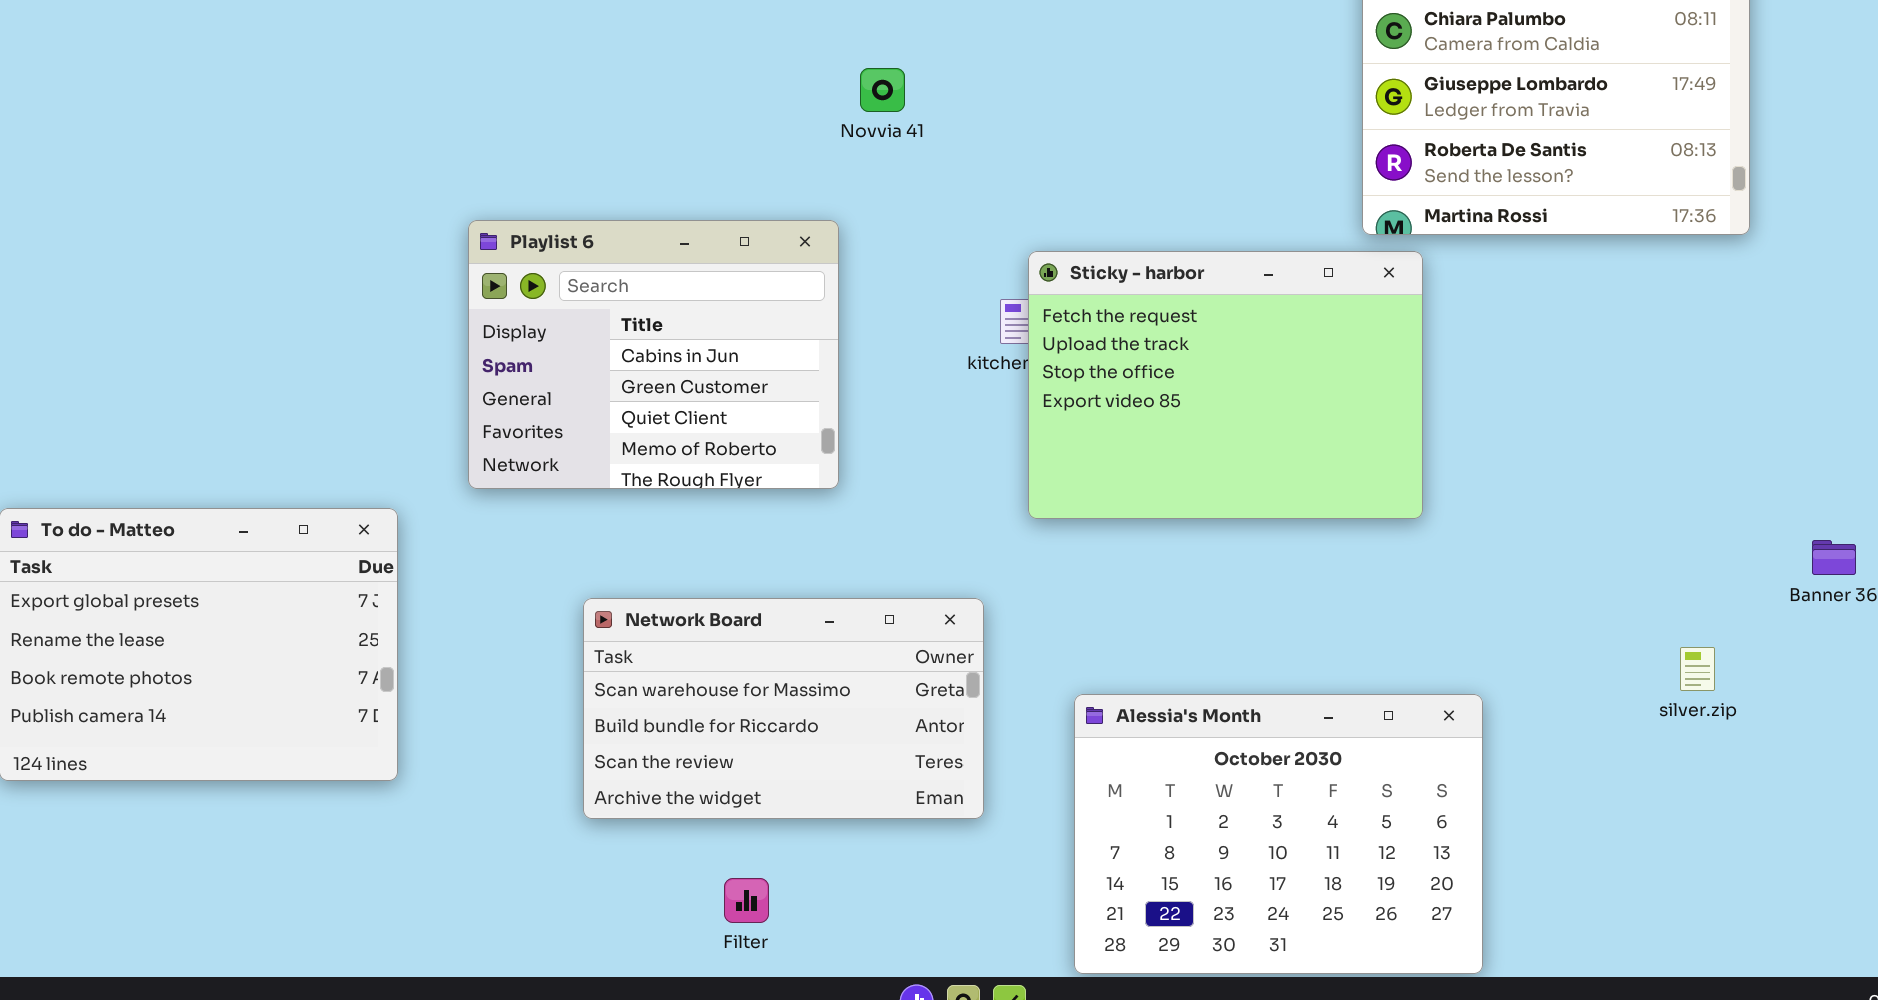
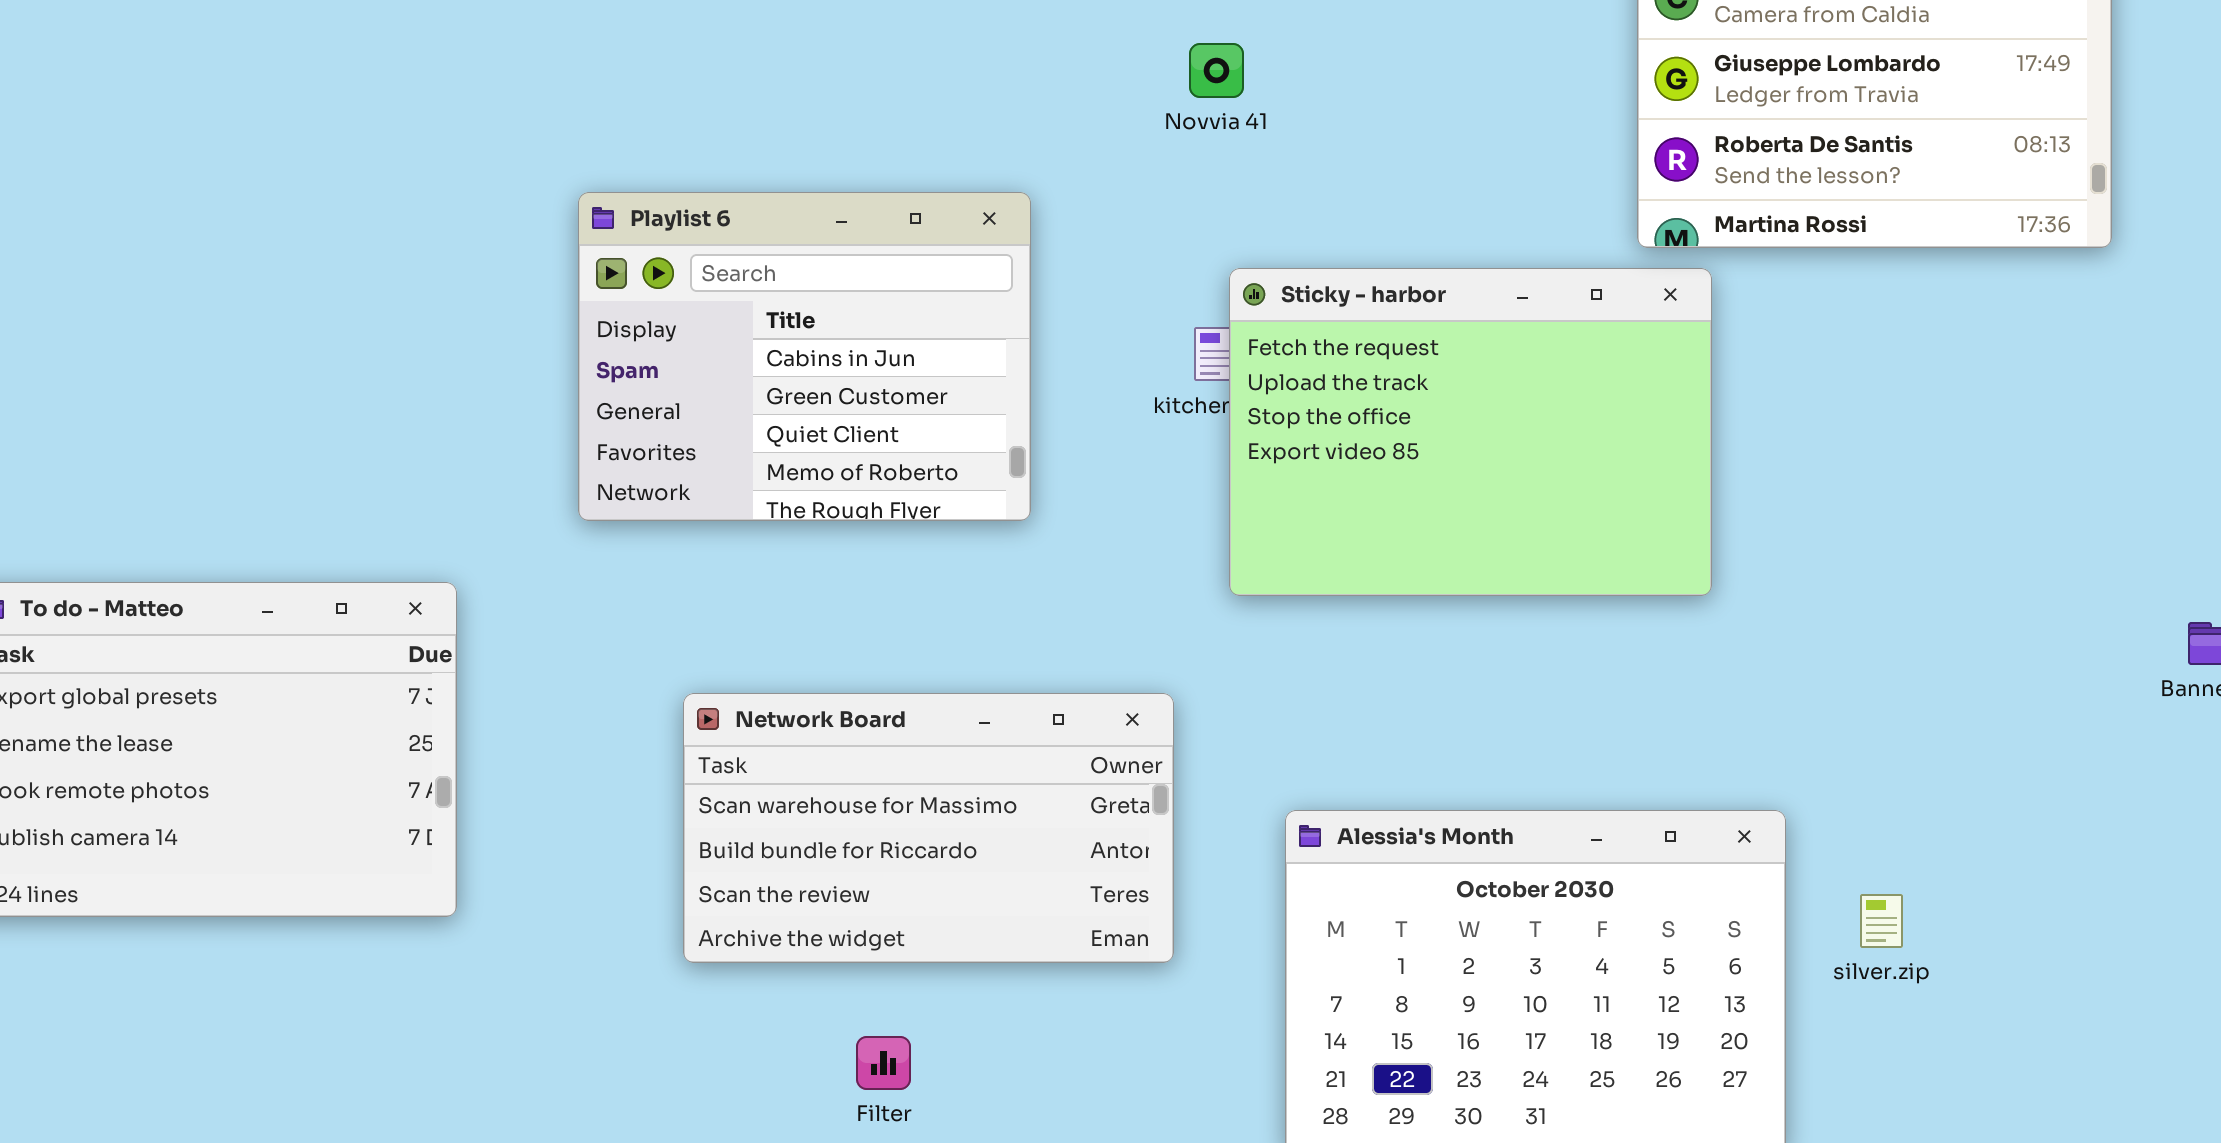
Novvia 41: [860,68,905,112] -> [1189,43,1244,98], moved
Playlist 6: [468,220,839,489] -> [578,192,1031,521], moved
silver.zip: [1680,647,1715,691] -> [1860,894,1903,948], moved

